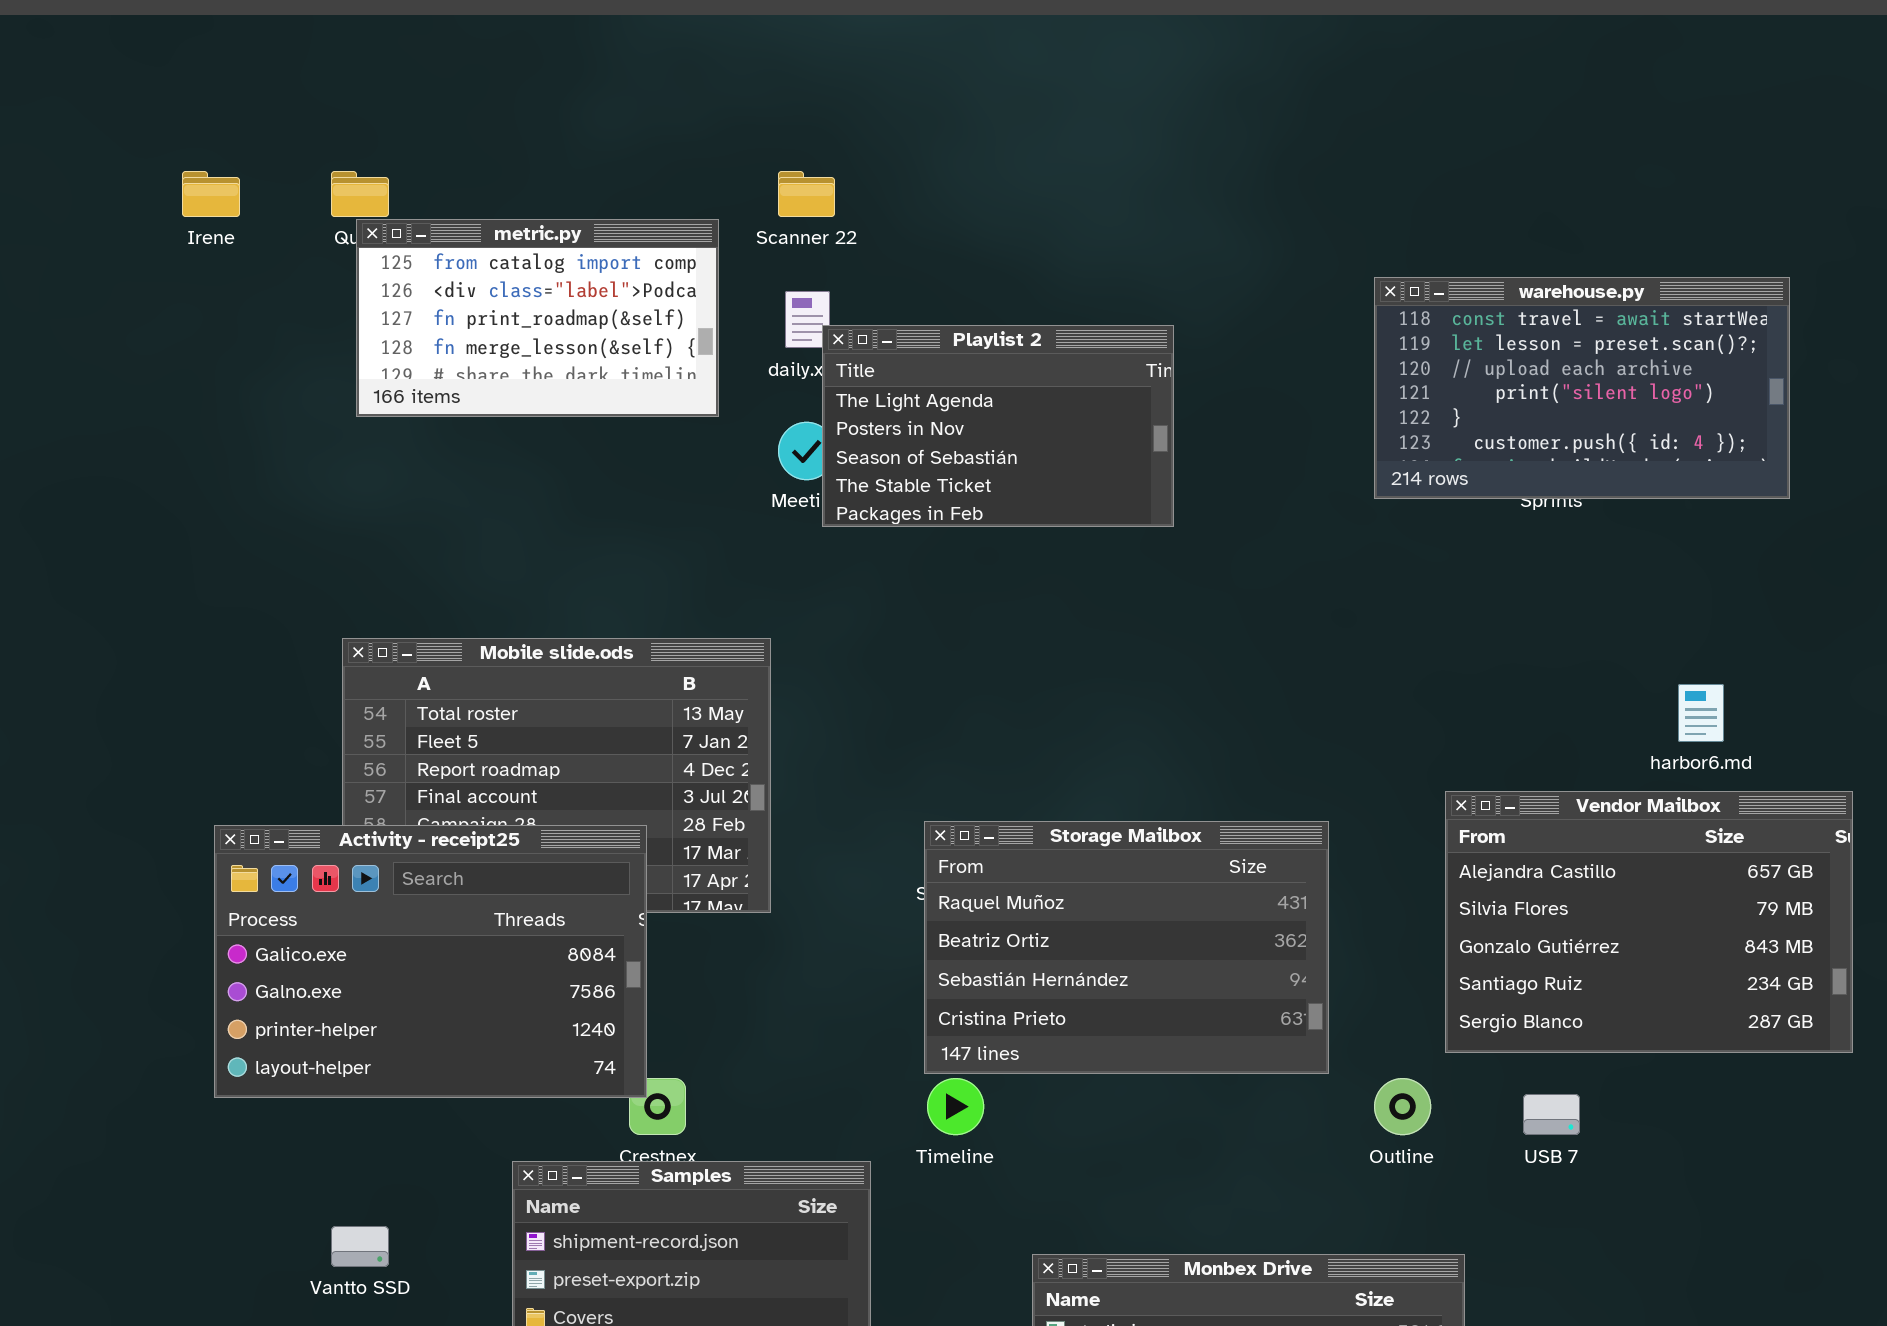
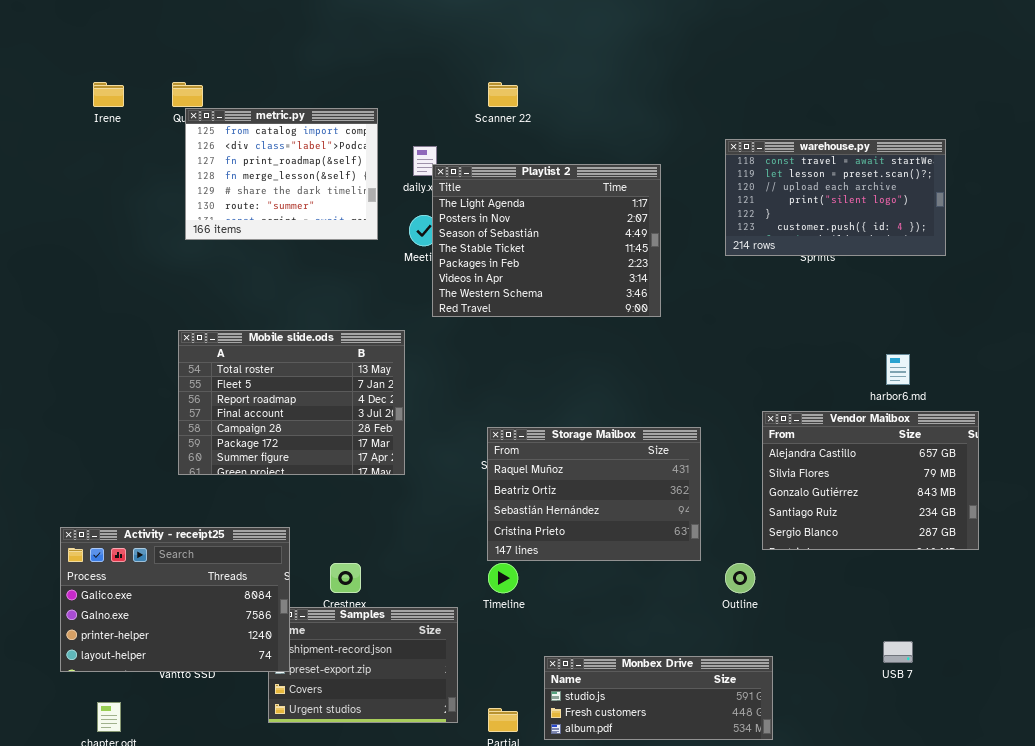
Scanner 22: [778,171,835,217] -> [488,82,518,107], moved
metric.py: [356,219,719,417] -> [185,108,378,240], resized
Playlist 2: [822,325,1174,527] -> [432,164,661,317], resized
Activity - receipt25: [214,825,647,1098] -> [60,527,290,672], moved
USB 7: [1523,1094,1580,1135] -> [883,641,913,663], moved

